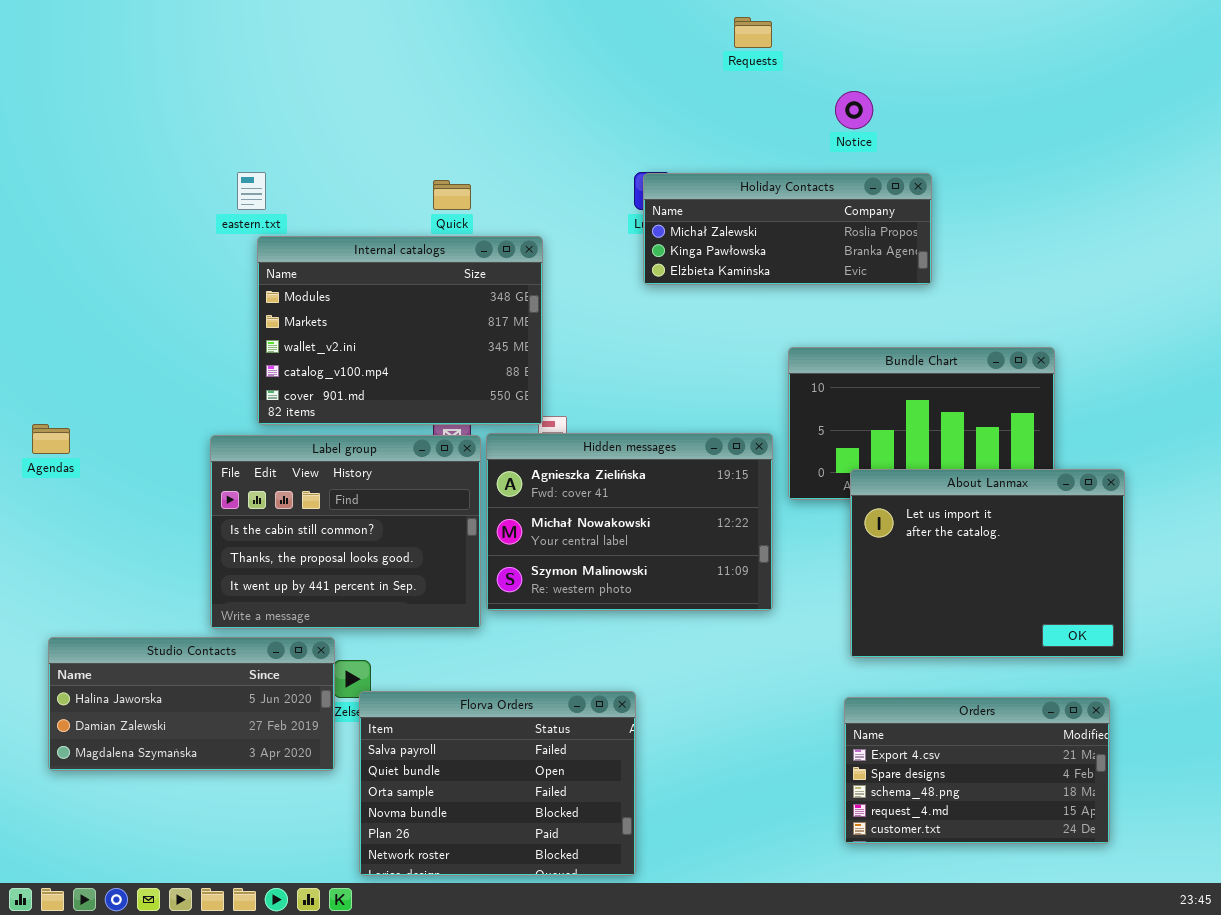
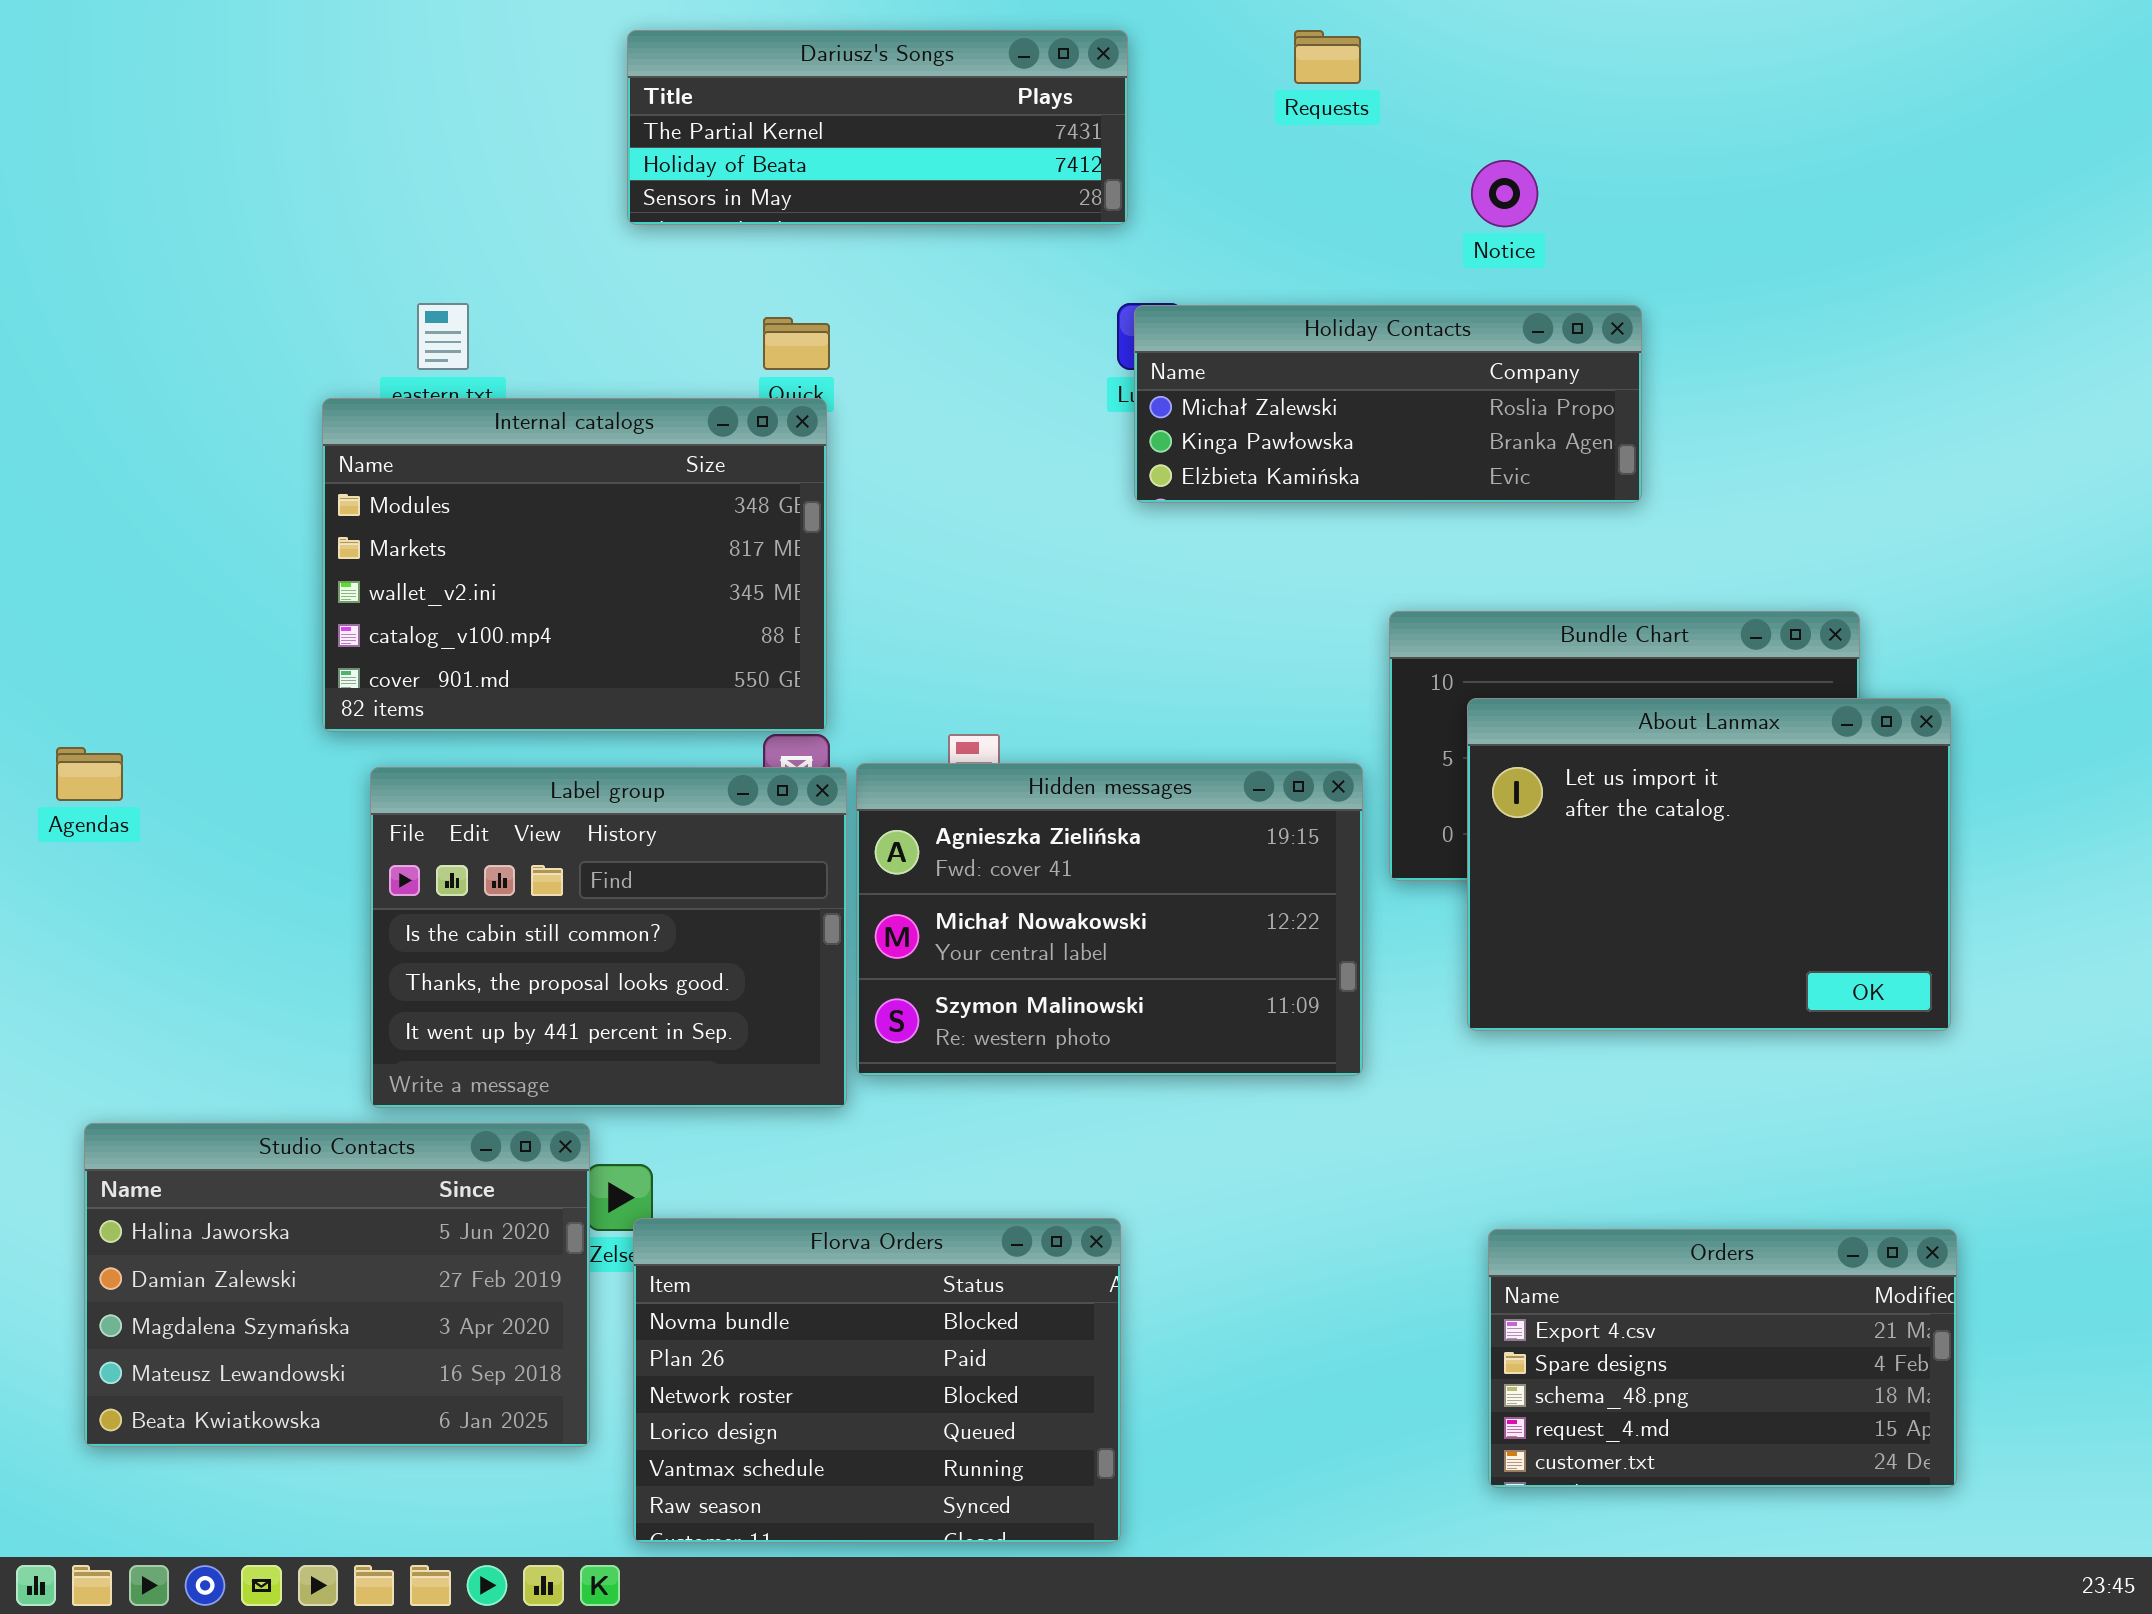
Dariusz's Songs: none -> [627,30,1128,225], opened
Internal catalogs: [257,236,543,425] -> [322,398,827,732], moved
About Lanmax: [850,469,1125,658] -> [1467,698,1951,1031], moved
Studio Contacts: [48,637,335,771] -> [84,1123,590,1447], resized
Florva Orders: [359,691,636,876] -> [633,1218,1121,1543], scrolled down 3 rows

